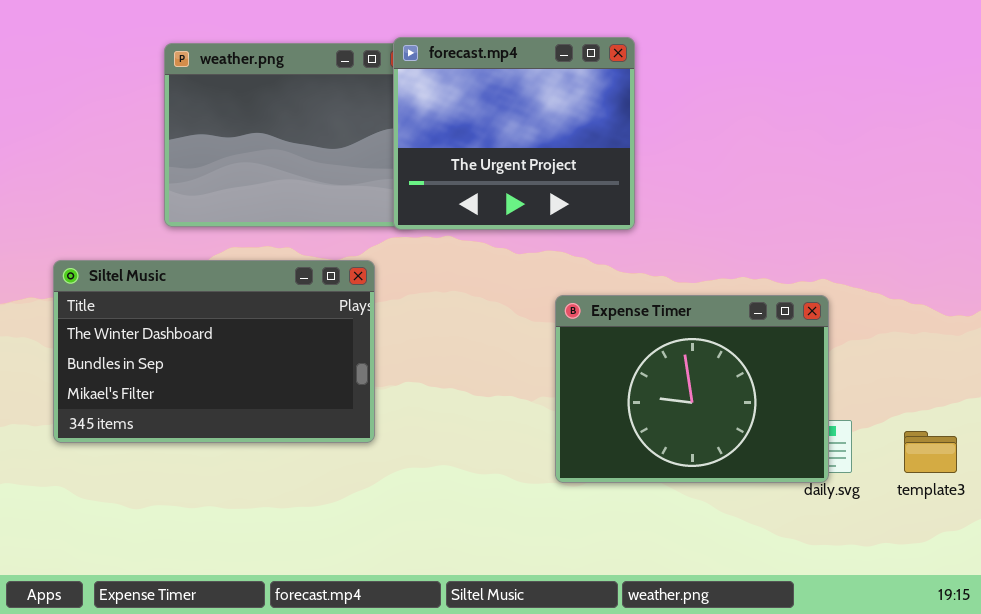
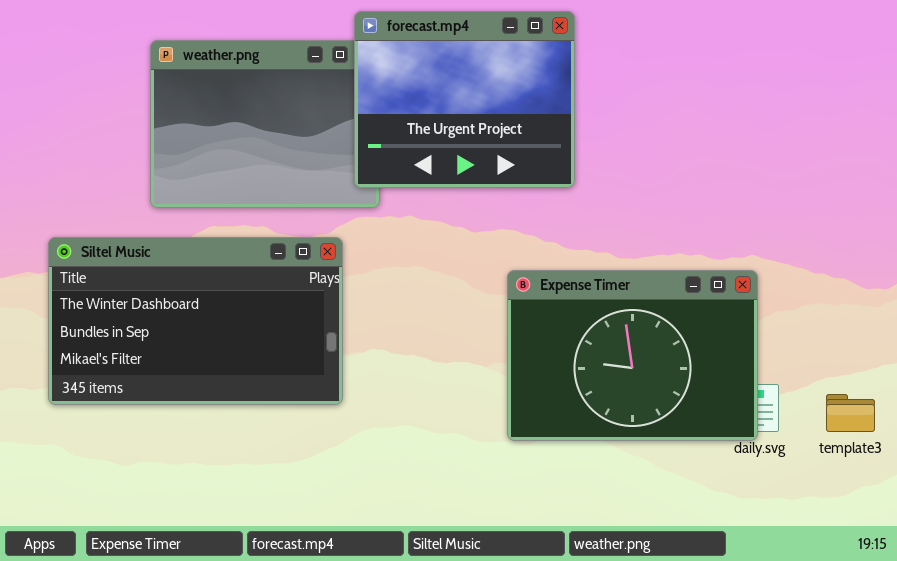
forecast.mp4: [393,37,635,230] -> [354,11,575,188], moved

